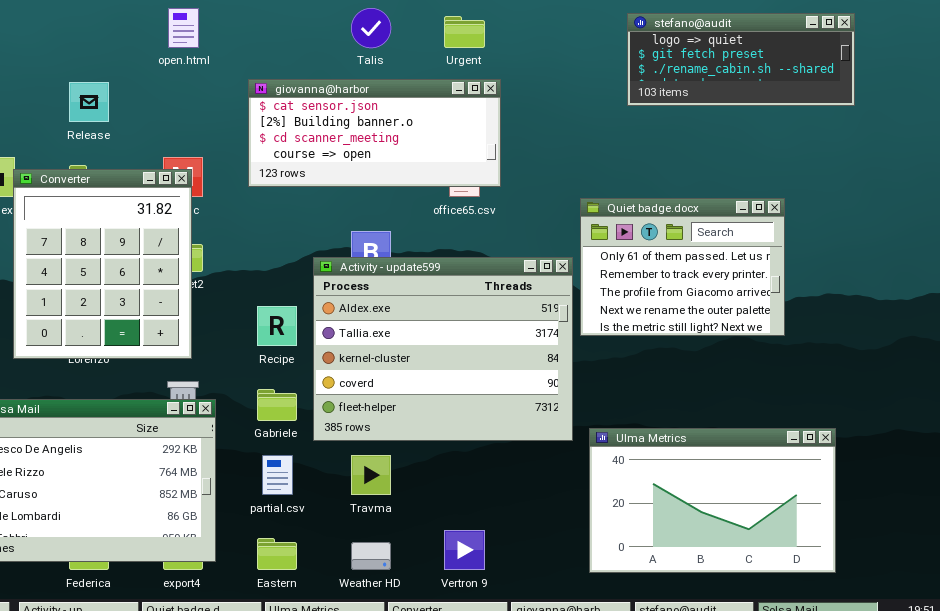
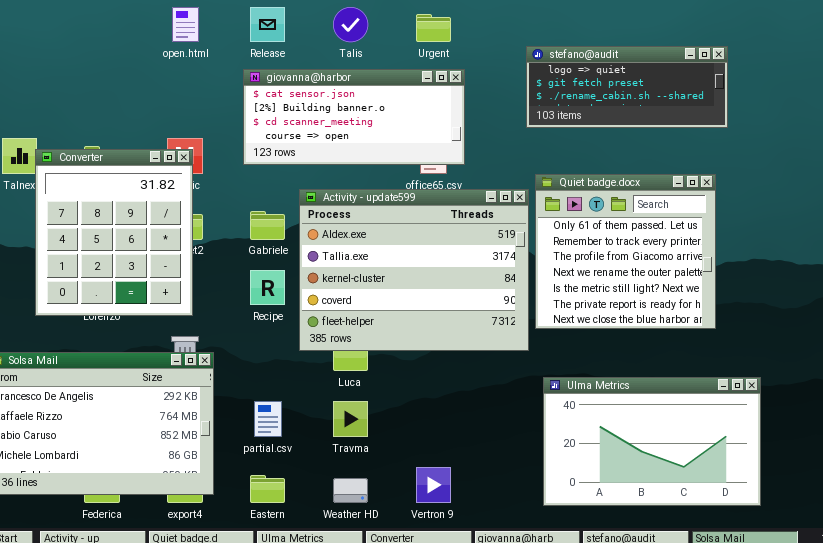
stefano@audit: [627,13,855,106] -> [526,46,728,128], moved
Release: [69,82,109,122] -> [250,7,285,42], moved
Quiet badge.docx: [580,198,785,336] -> [535,174,716,329], resized
Activity - update599: [313,257,573,441] -> [299,189,529,351], moved
Gabriele: [257,389,297,421] -> [250,211,285,240], moved

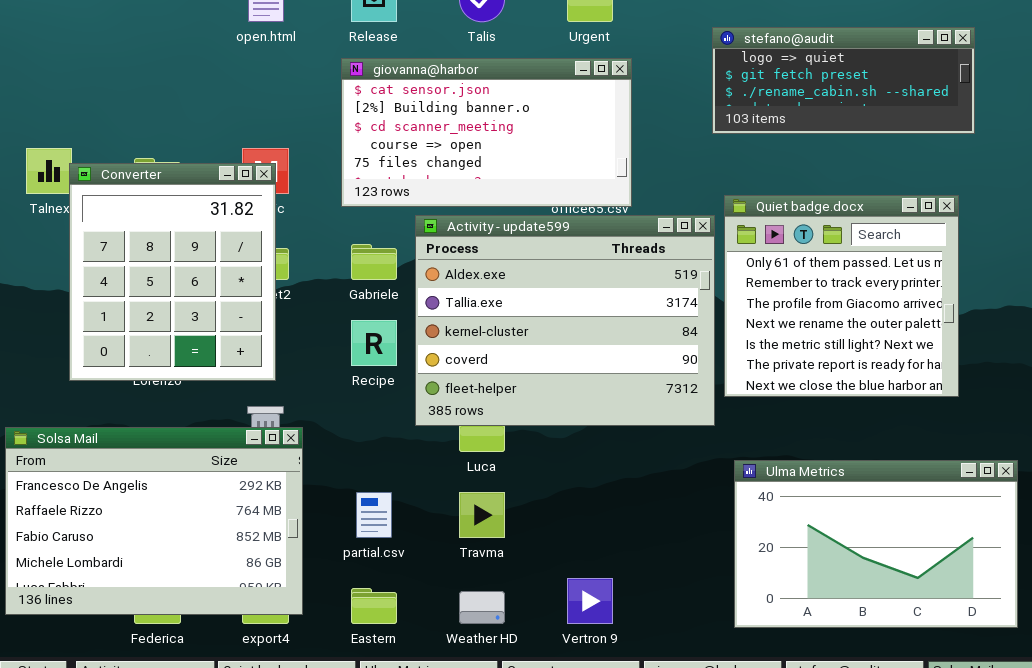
giovanna@harbor: [243,69,465,165] -> [341,58,632,207], resized

